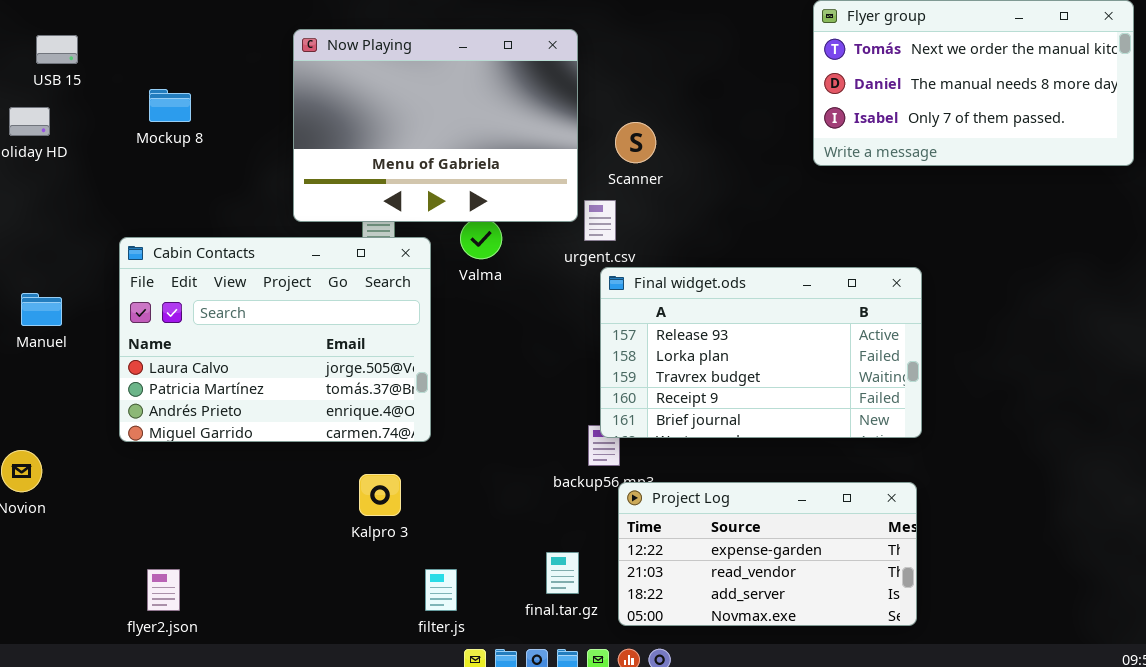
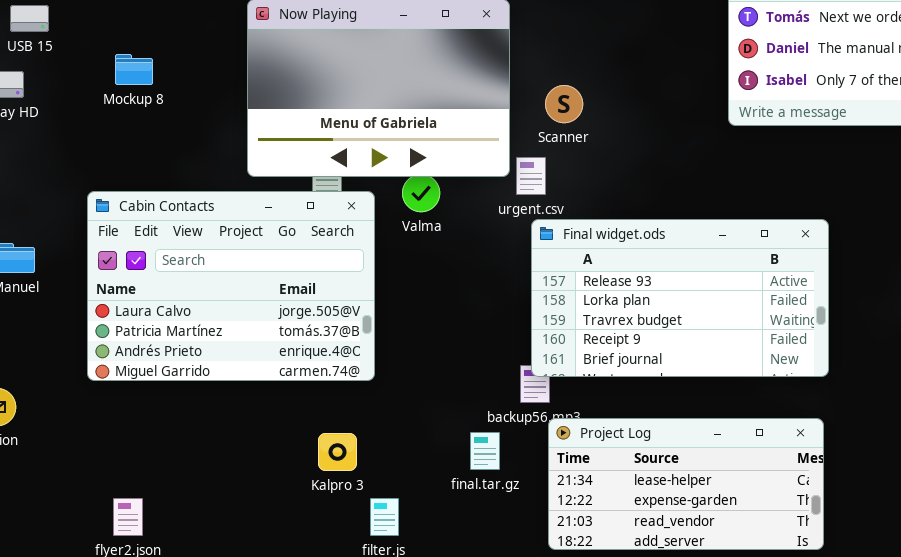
Kalpro 3: [359,474,401,516] -> [318,433,357,471], moved
Project Log: [618,482,917,626] -> [548,418,824,550], scrolled up 1 row
final.tar.gz: [546,552,579,594] -> [470,432,500,470], moved

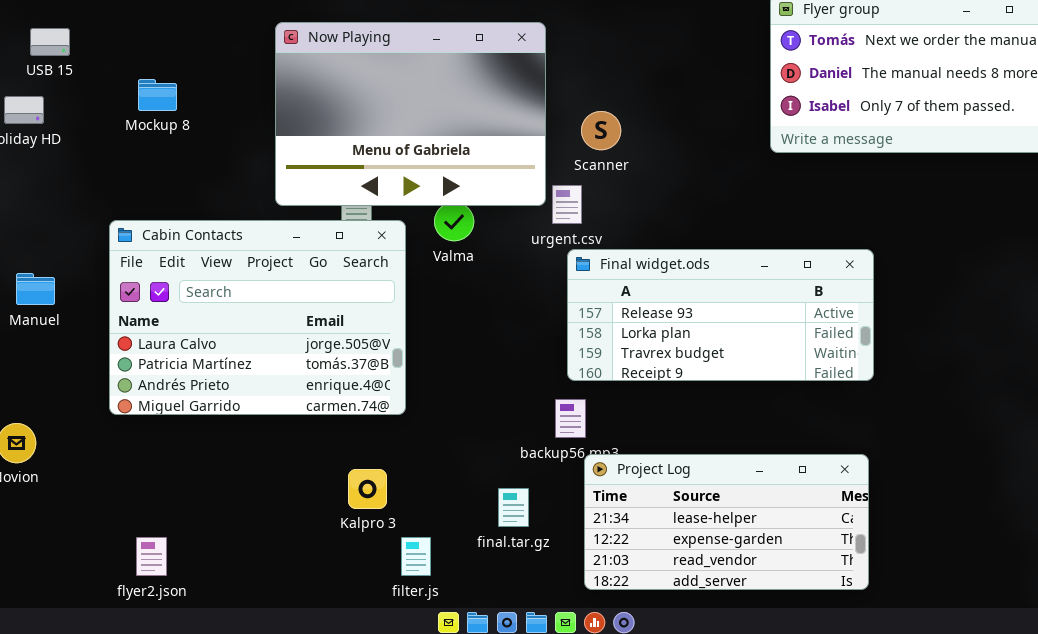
Final widget.ods: [531,219,829,377] -> [567,249,874,381], resized
final.tar.gz: [470,432,500,470] -> [498,488,529,527], moved

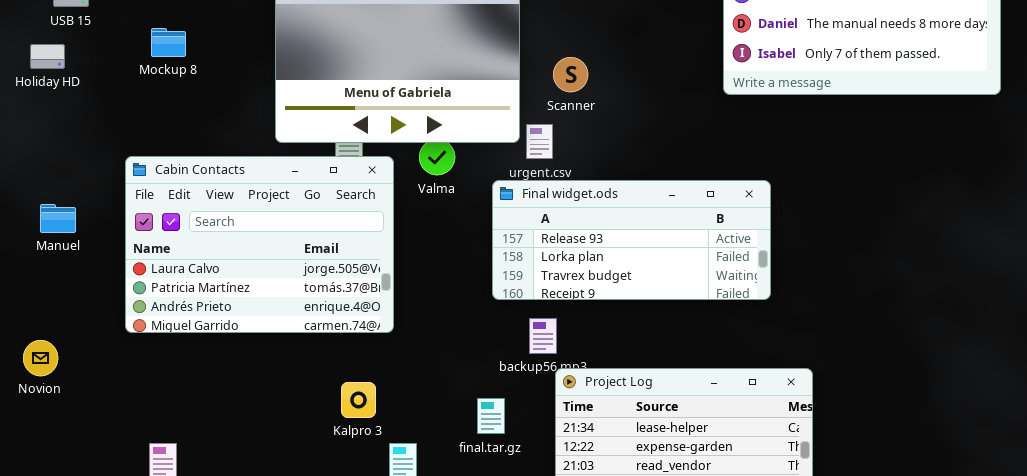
Final widget.ods: [567,249,874,381] -> [492,180,771,300], moved

